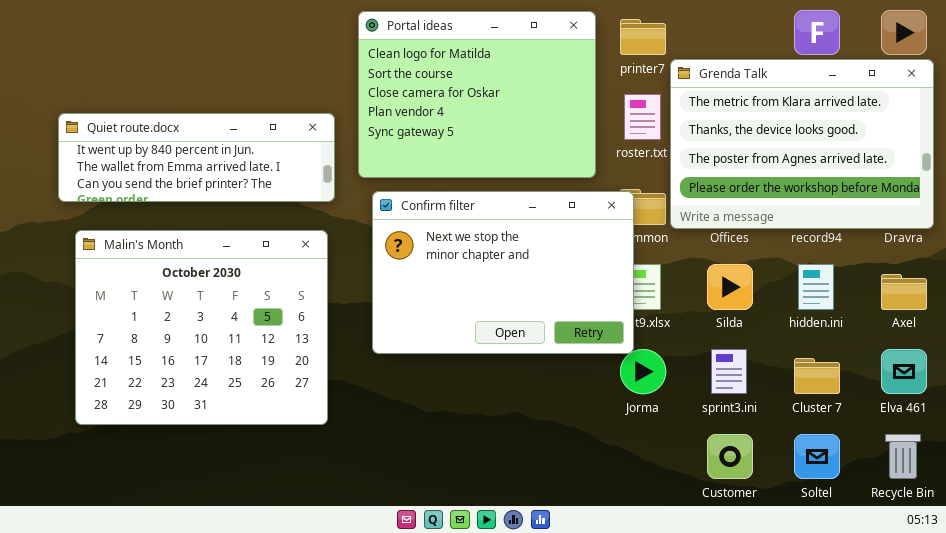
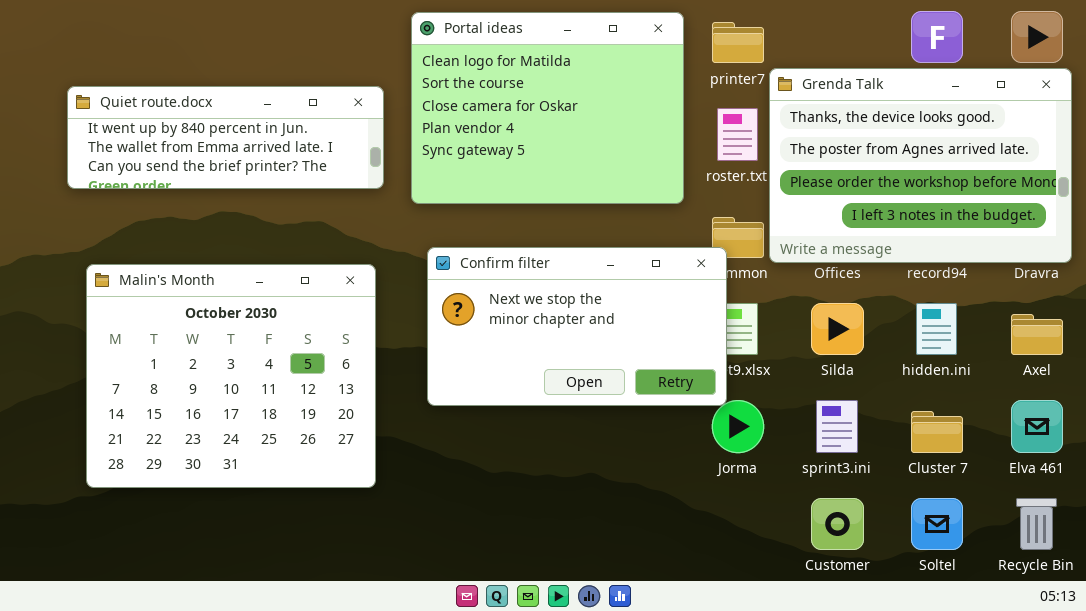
Grenda Talk: [670,59,934,229] -> [769,68,1072,263], scrolled down 1 row
Quiet route.docx: [58,113,335,202] -> [67,86,384,189], moved
Confirm filter: [372,191,634,354] -> [427,247,727,406], resized

